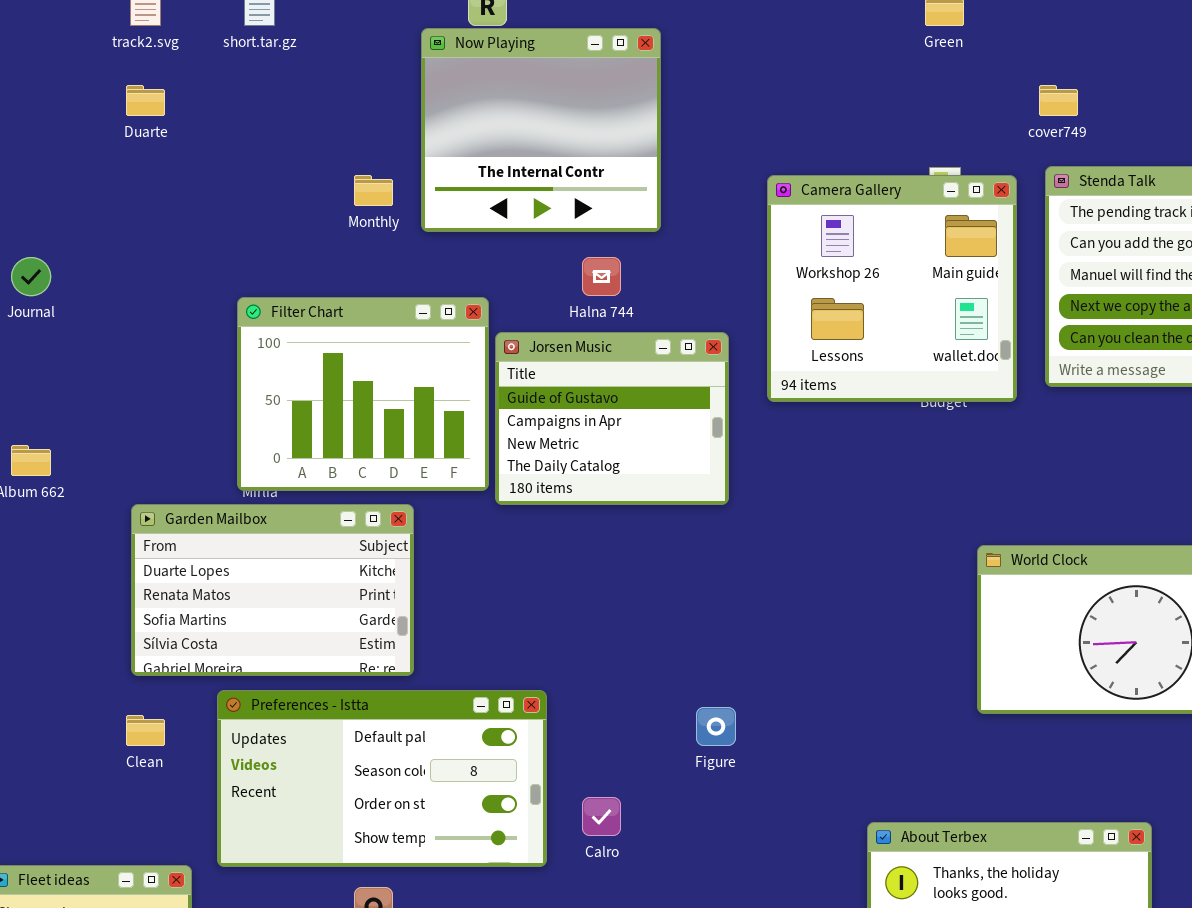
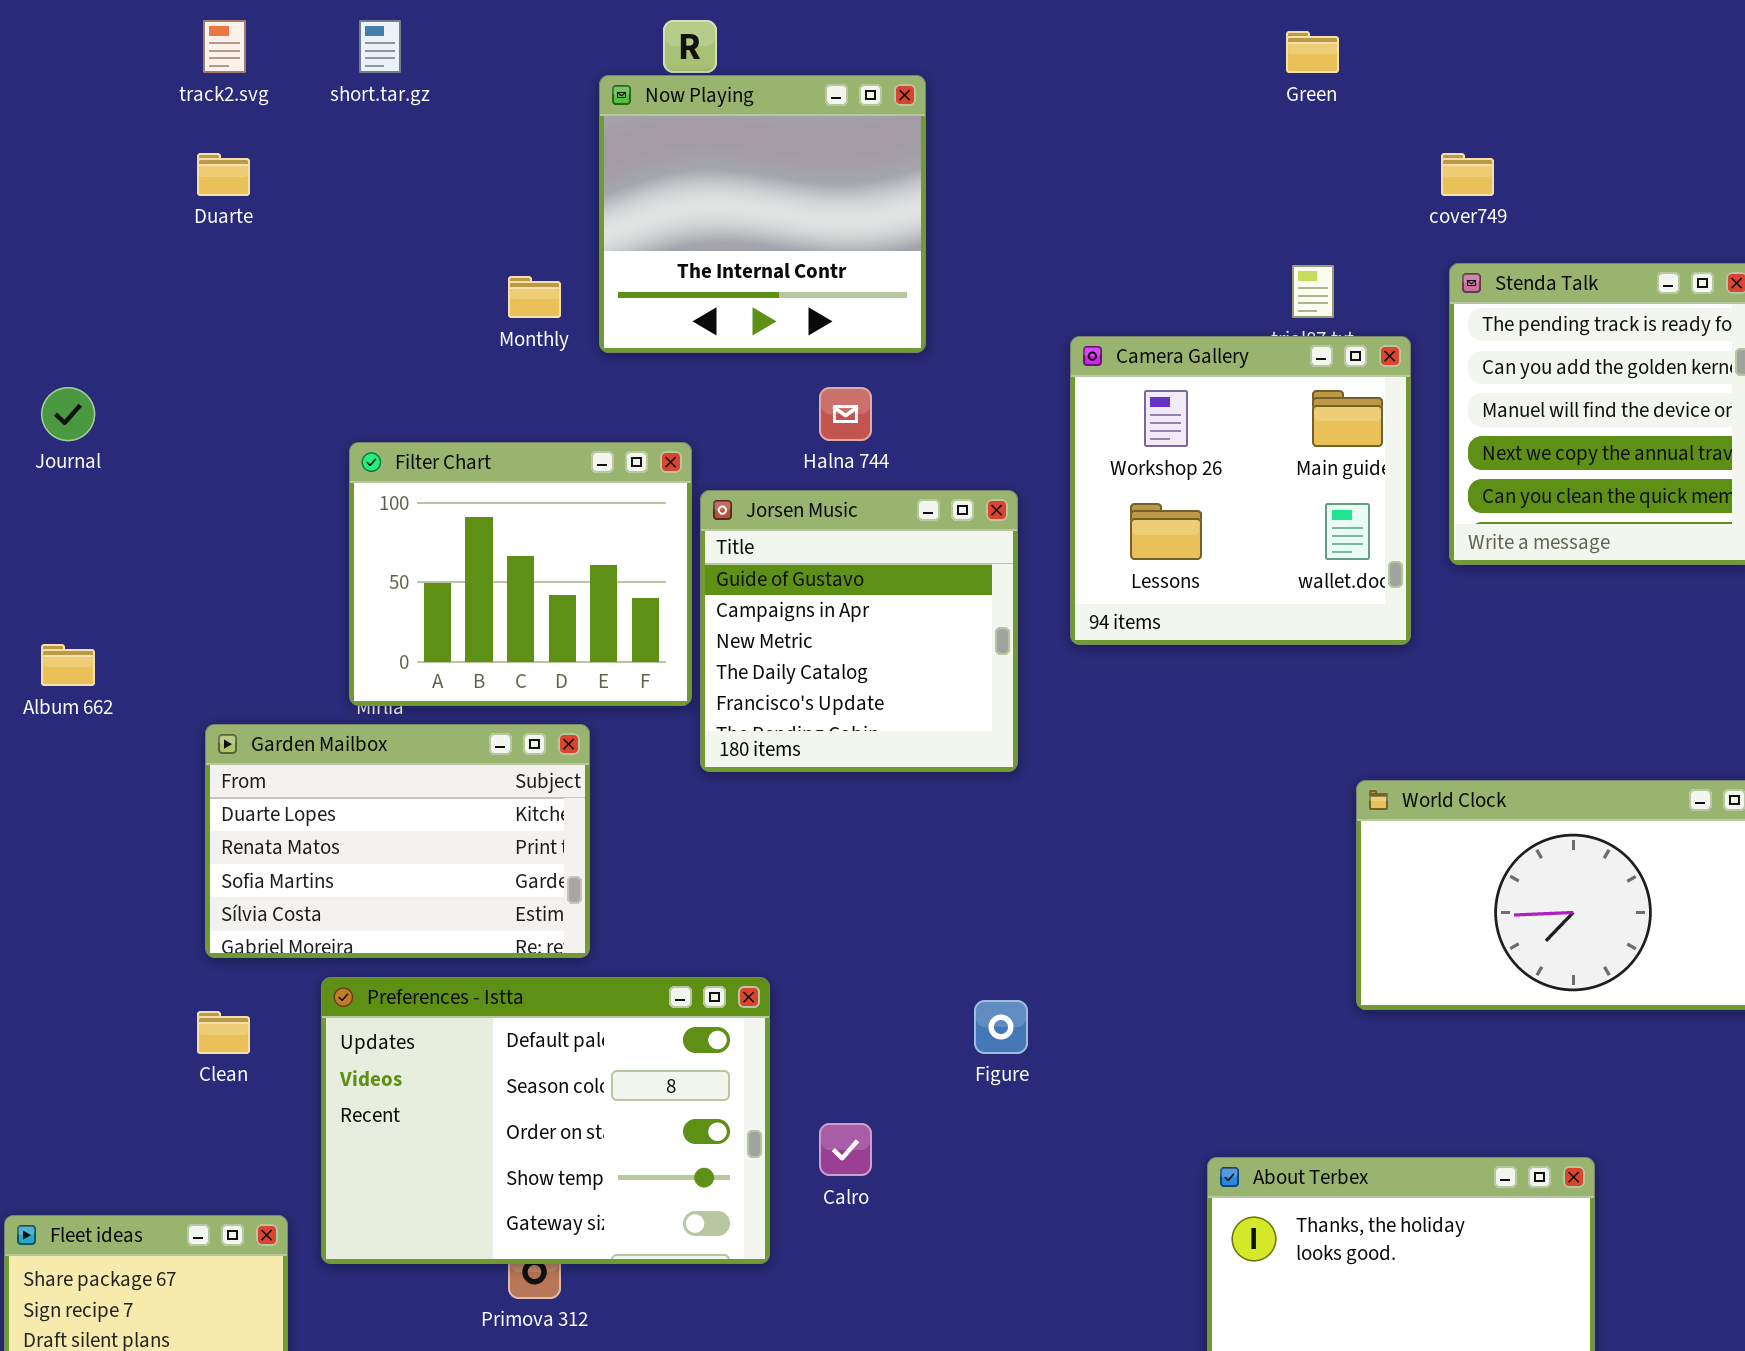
Camera Gallery: [767,175,1017,402] -> [1070,336,1411,645], moved
Jorsen Music: [495,332,729,505] -> [700,490,1018,772], resized
Preferences - Istta: [217,690,547,867] -> [321,977,770,1264], resized

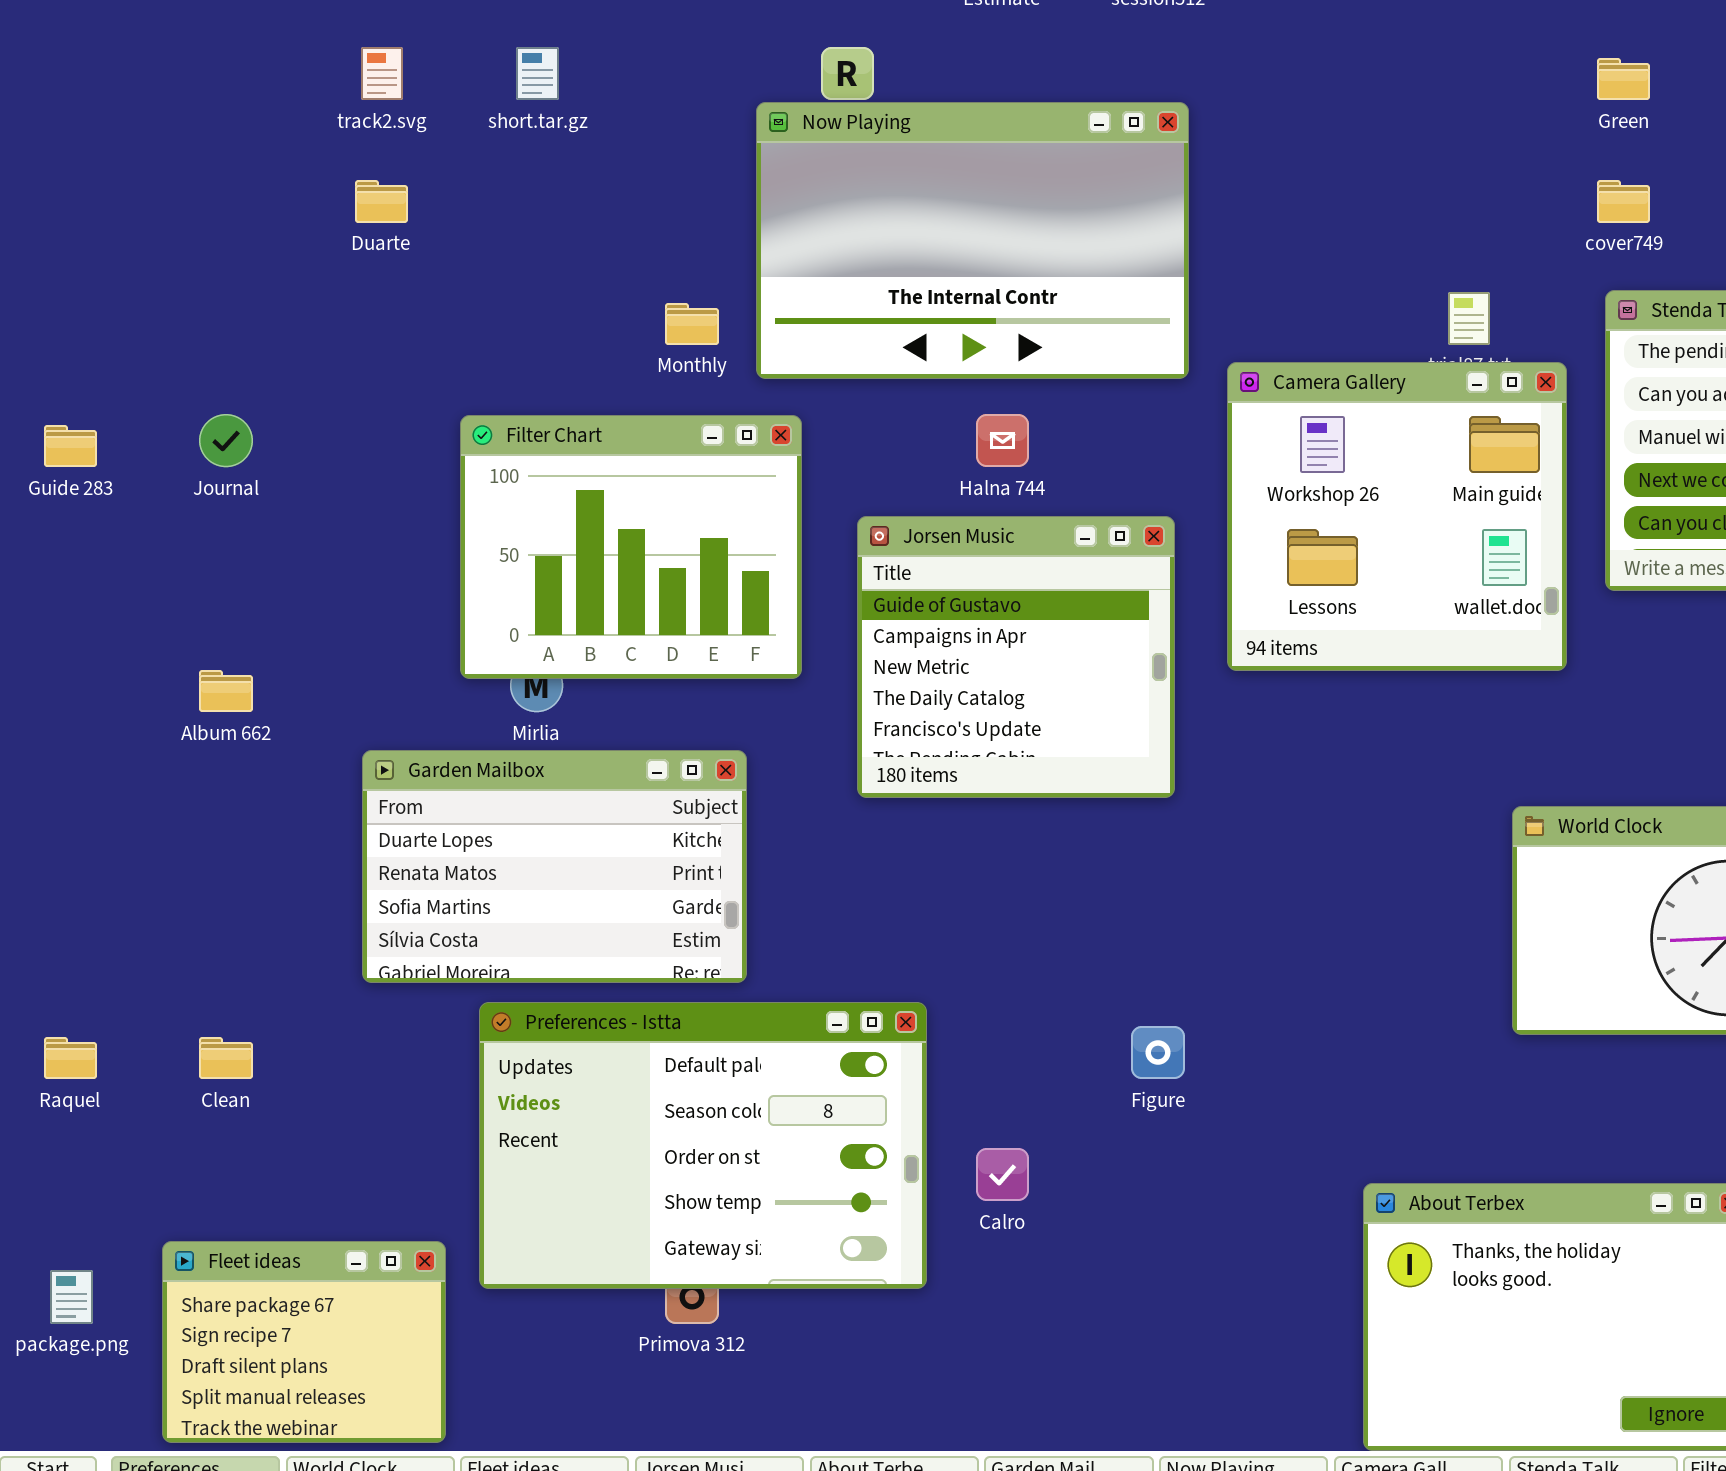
Green: [1286,31,1339,73] -> [1597,58,1650,100], moved
Now Playing: [599,75,926,353] -> [756,102,1189,379], resized
Filter Chart: [349,442,692,706] -> [460,415,802,679], moved
Clean: [197,1011,250,1054] -> [199,1037,253,1079], moved

